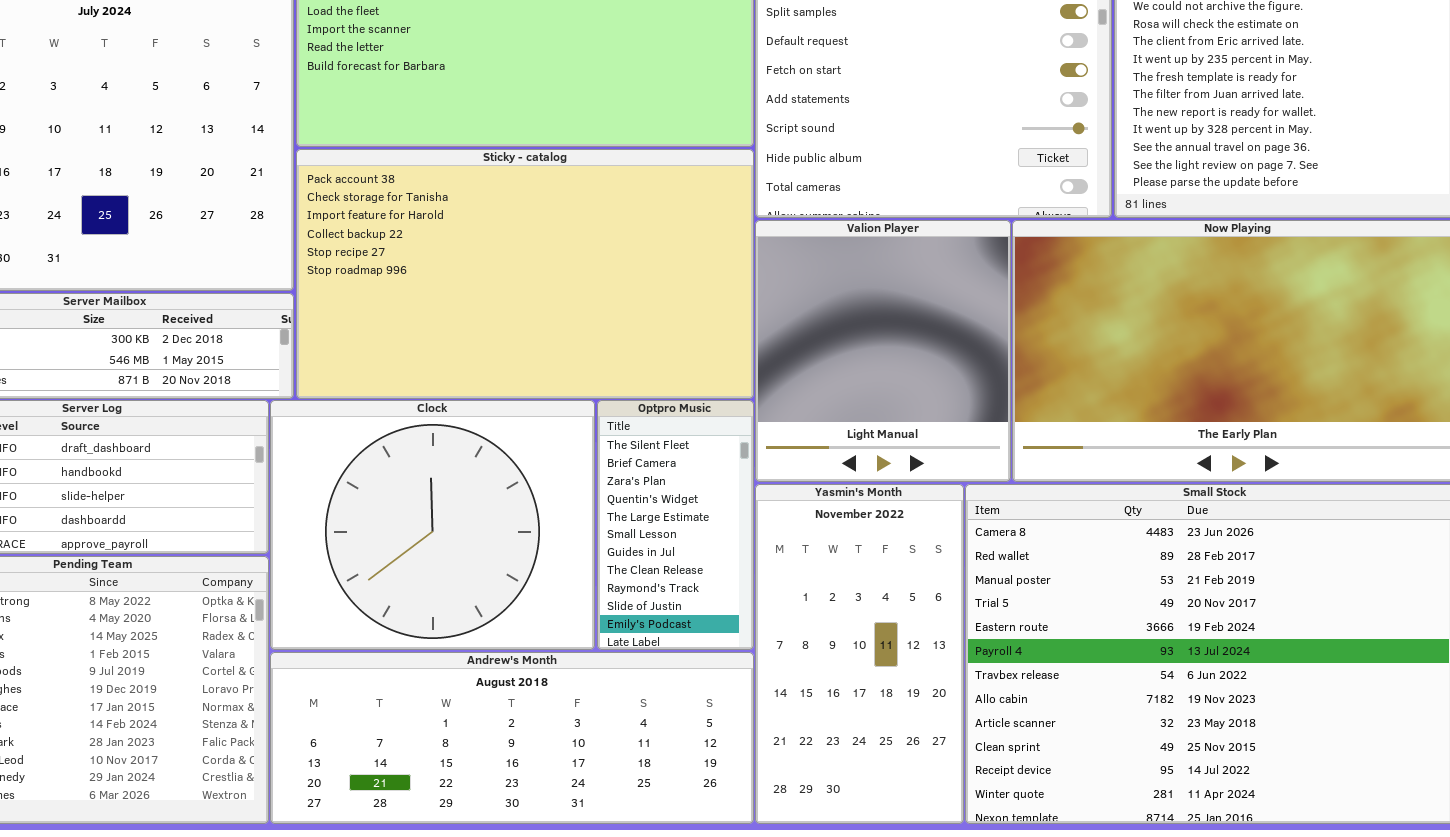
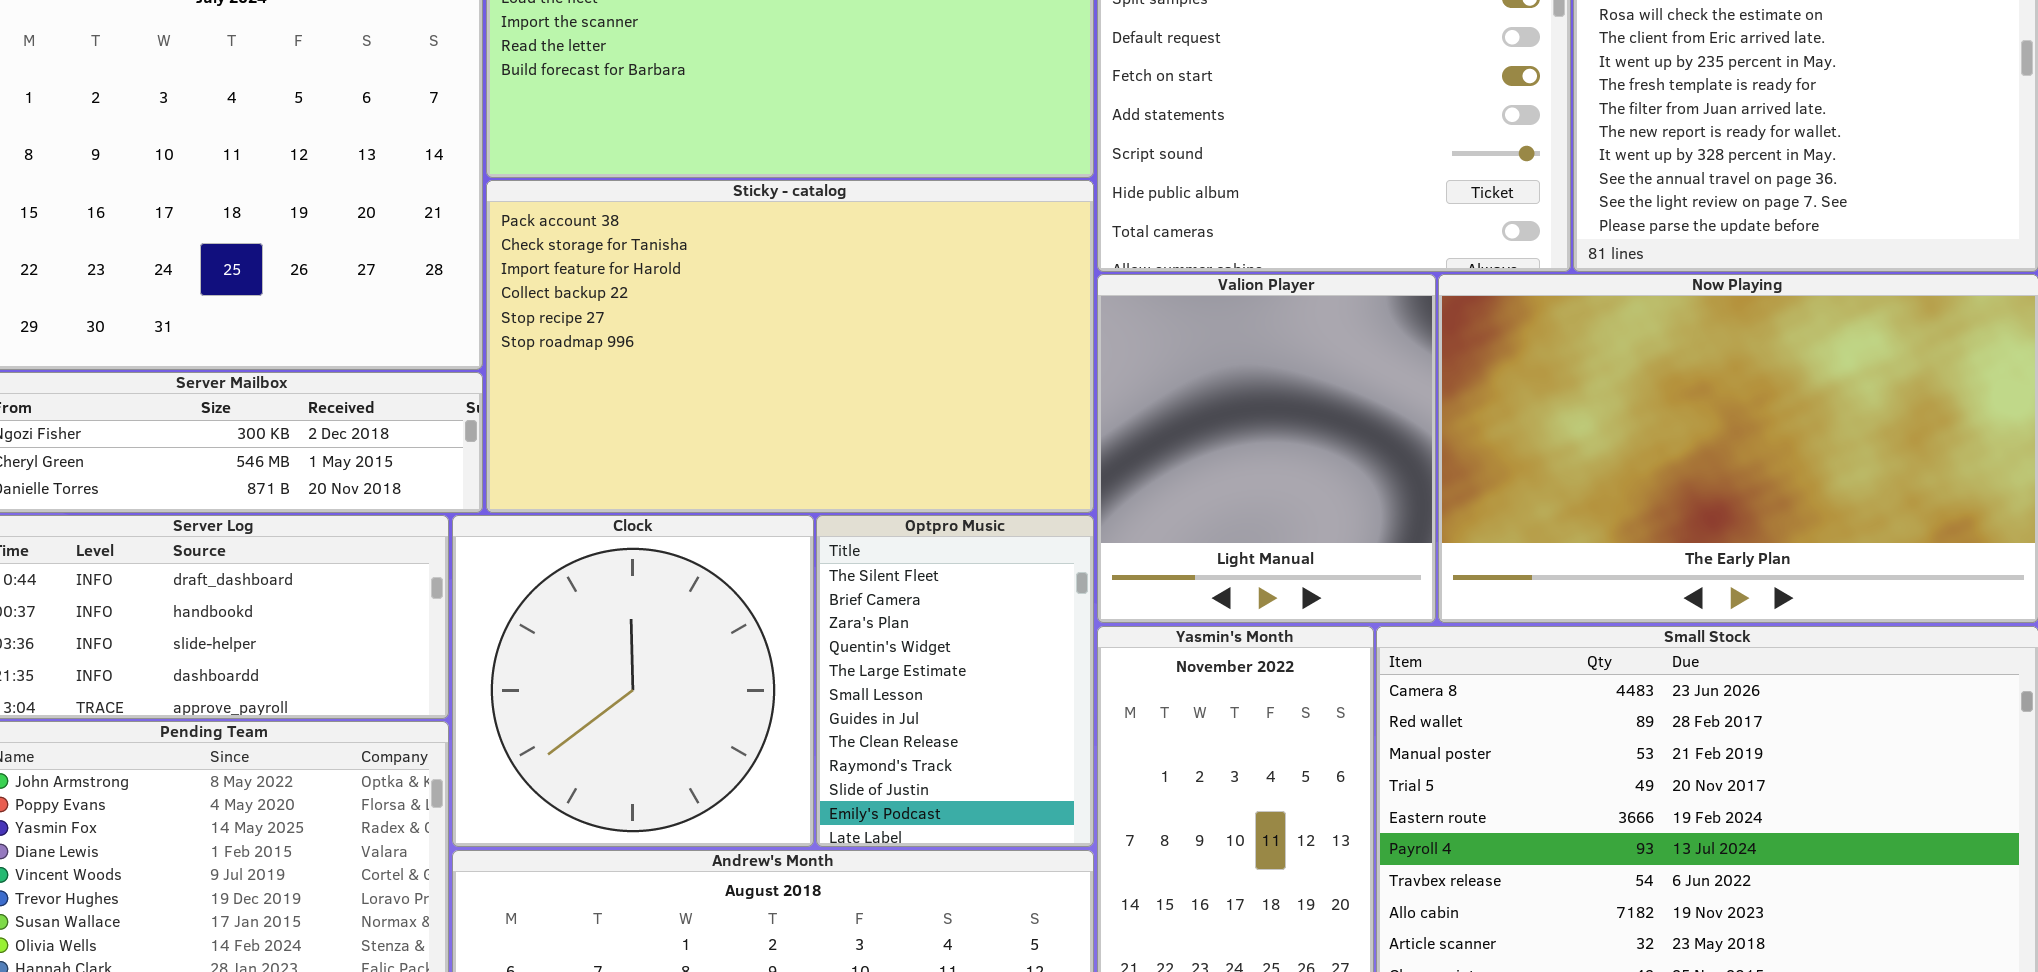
Clock: [270,400,595,650] -> [452,515,814,847], resized
Optpro Music: [597,400,754,650] -> [816,515,1094,847], resized

